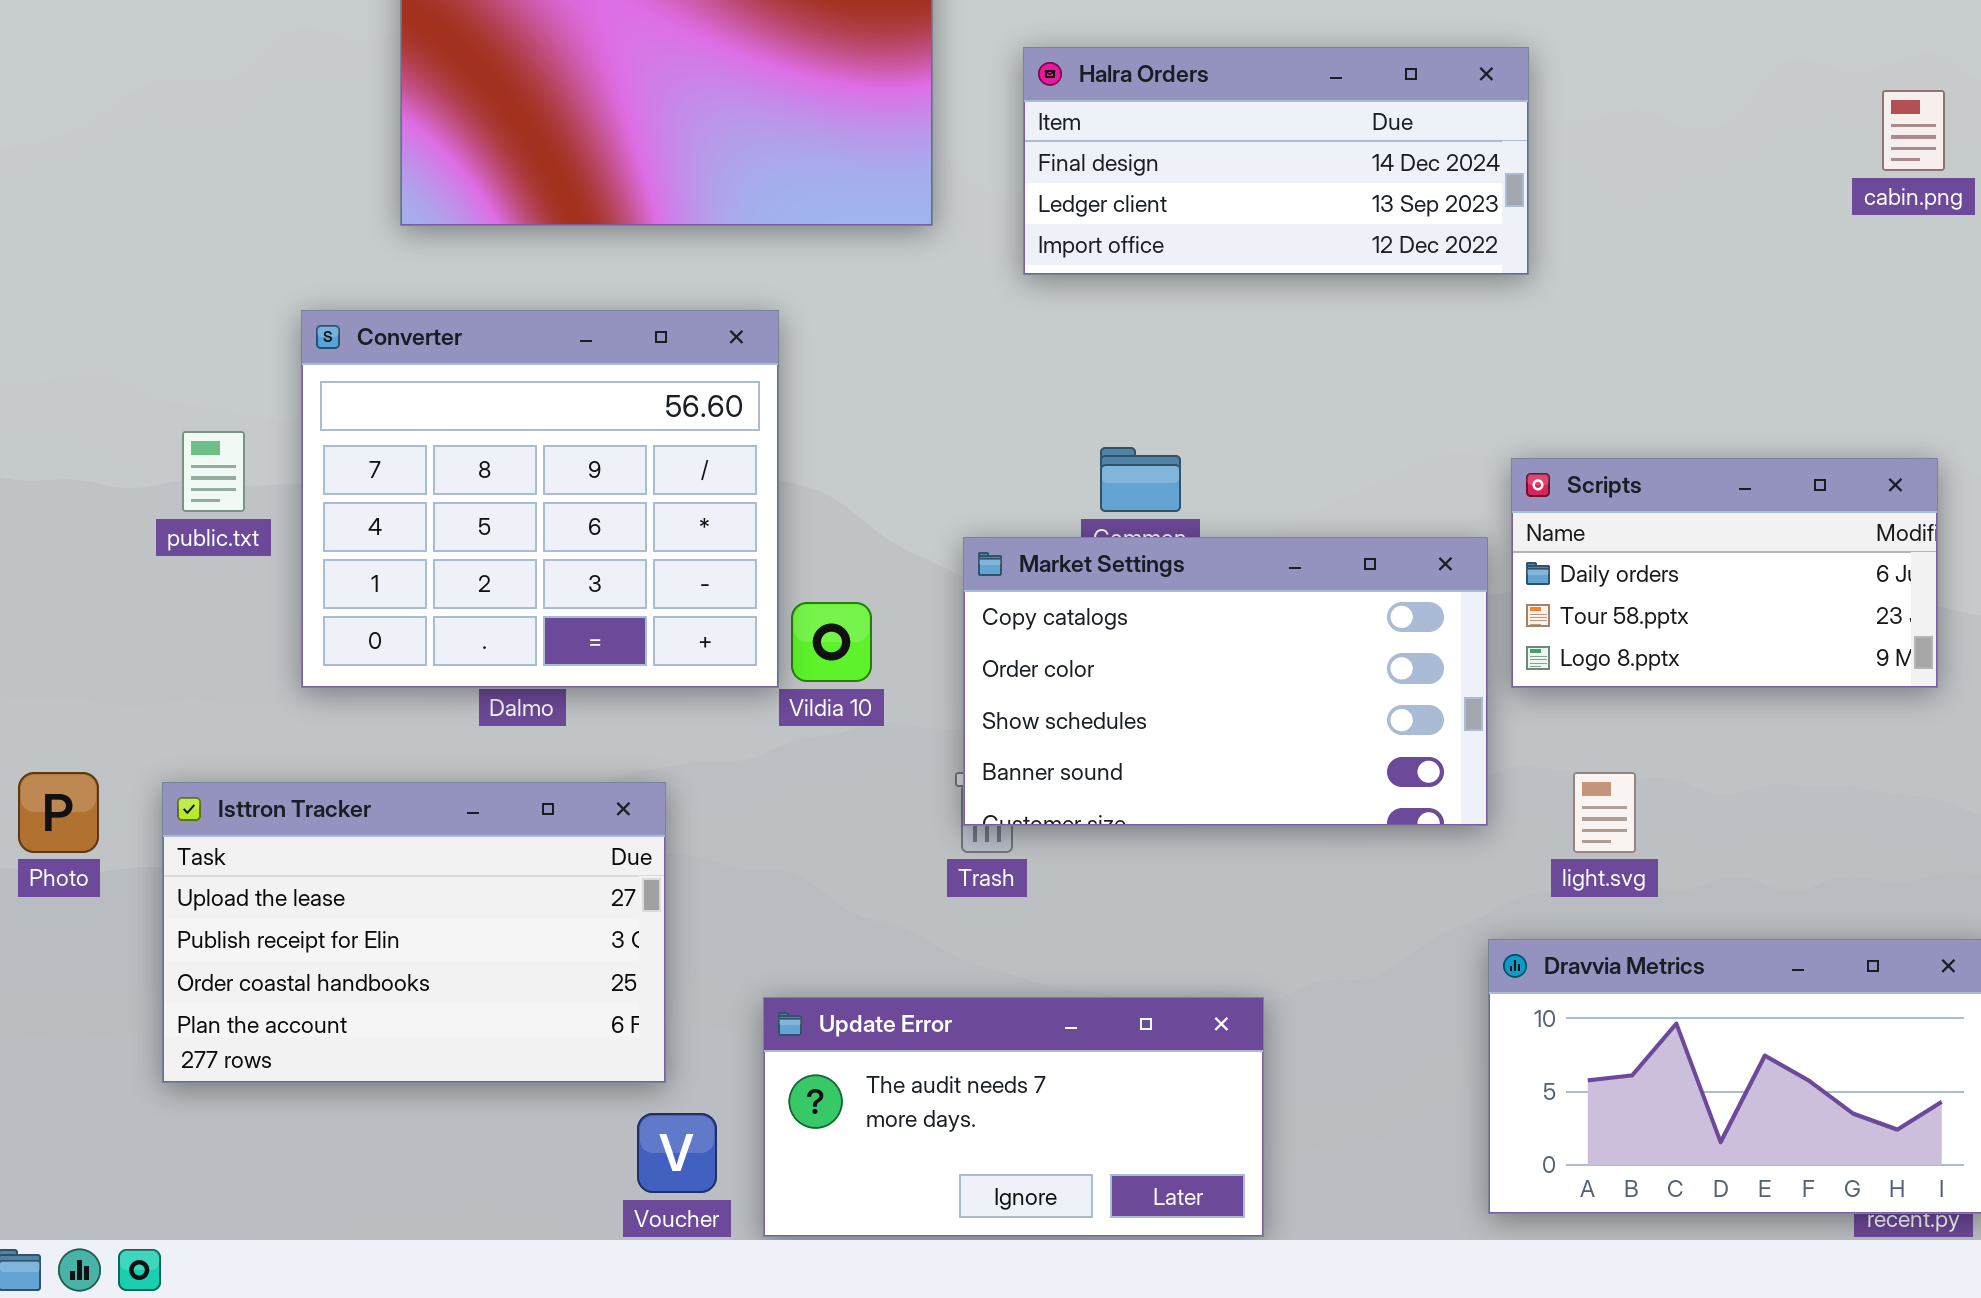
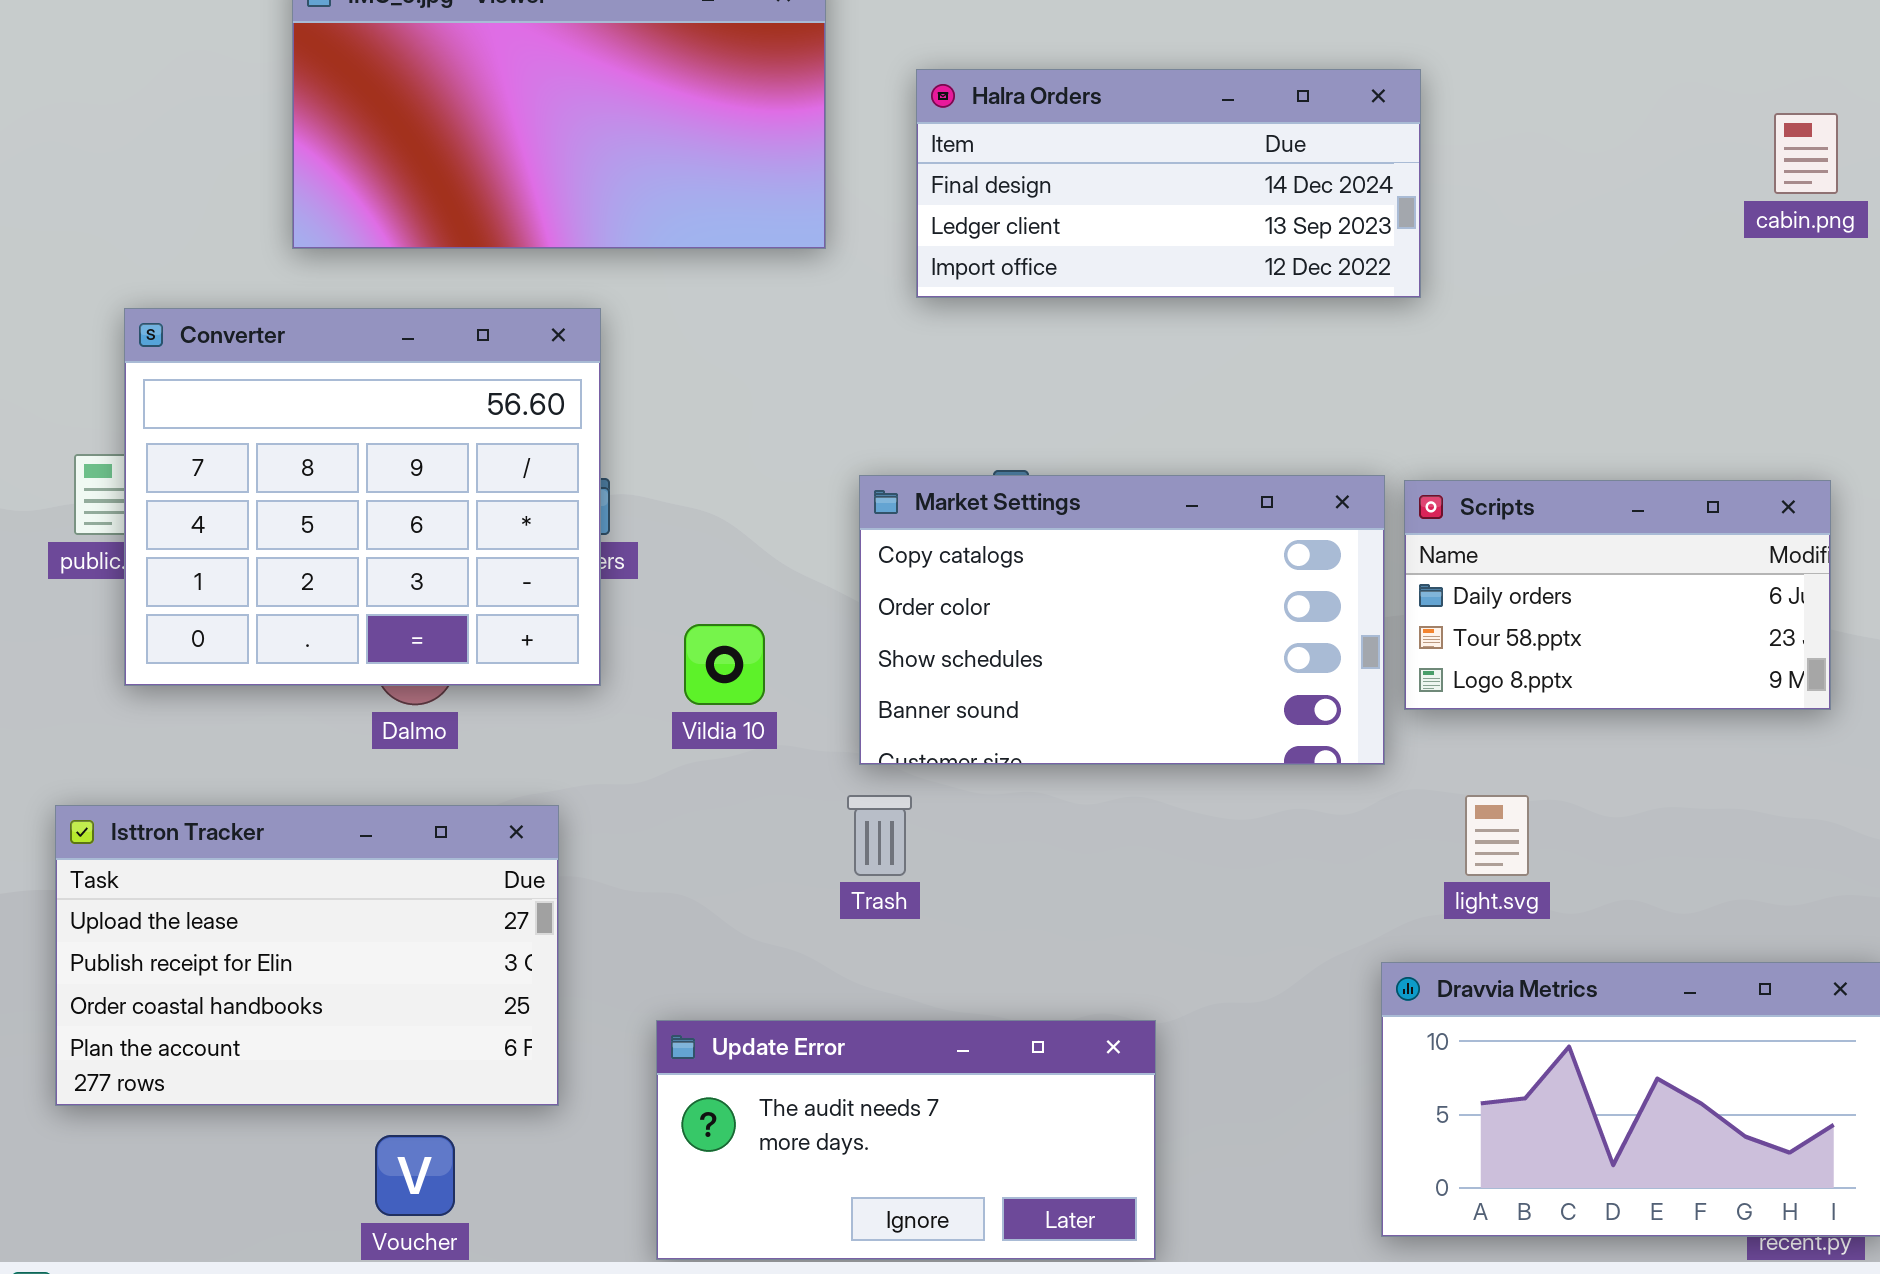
Converter: [301,310,779,688] -> [124,308,601,686], moved
Market Settings: [963,537,1488,826] -> [859,475,1385,765], moved
Voucher: [637,1113,717,1193] -> [375,1135,455,1216], moved

